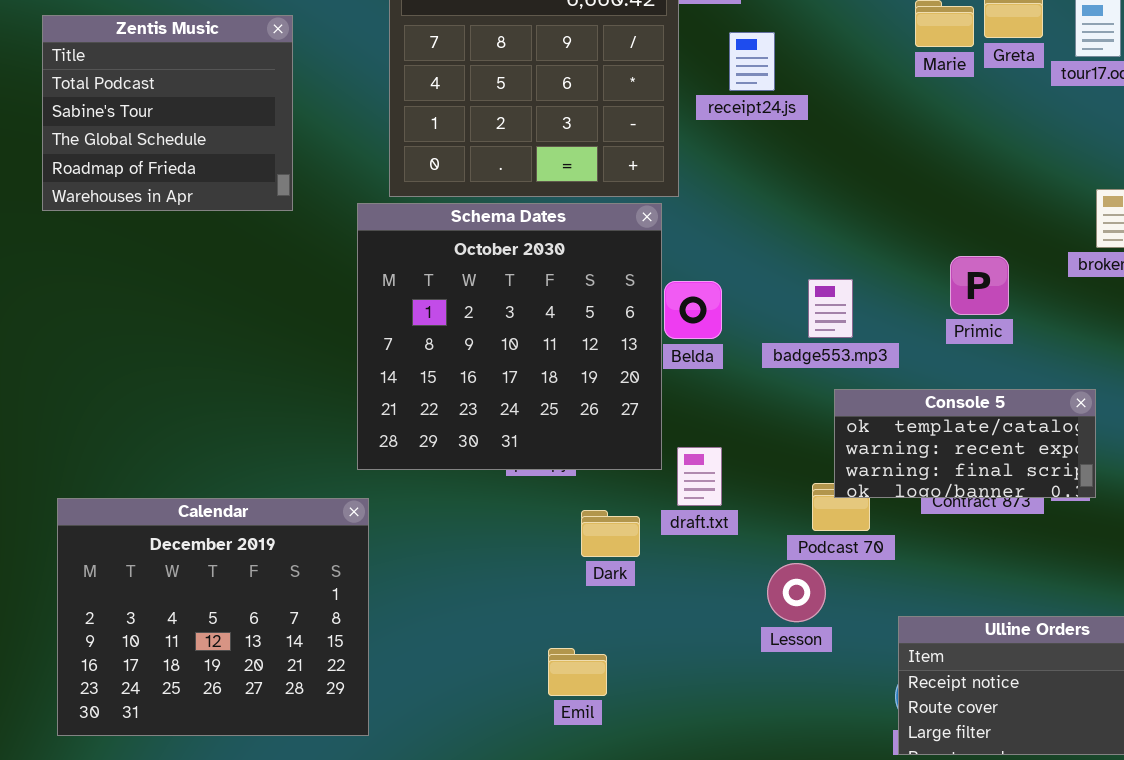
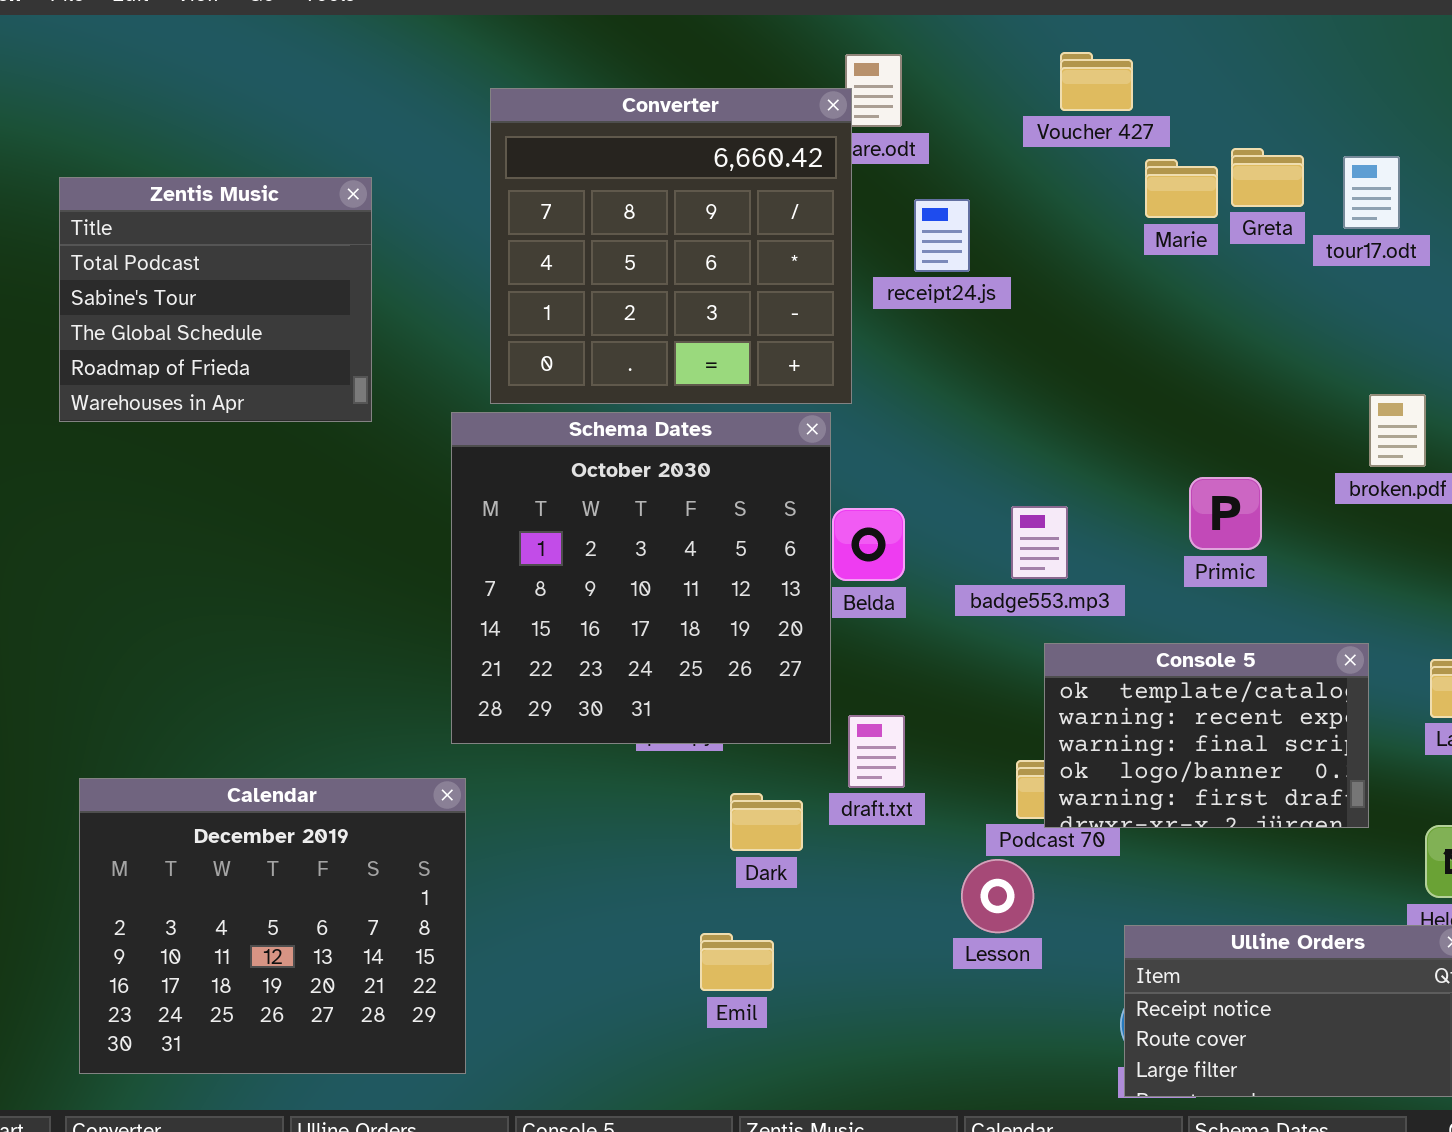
Console 5: [834,389,1096,498] -> [1044,643,1369,828], resized
Emil: [548,648,607,696] -> [700,933,774,991], moved

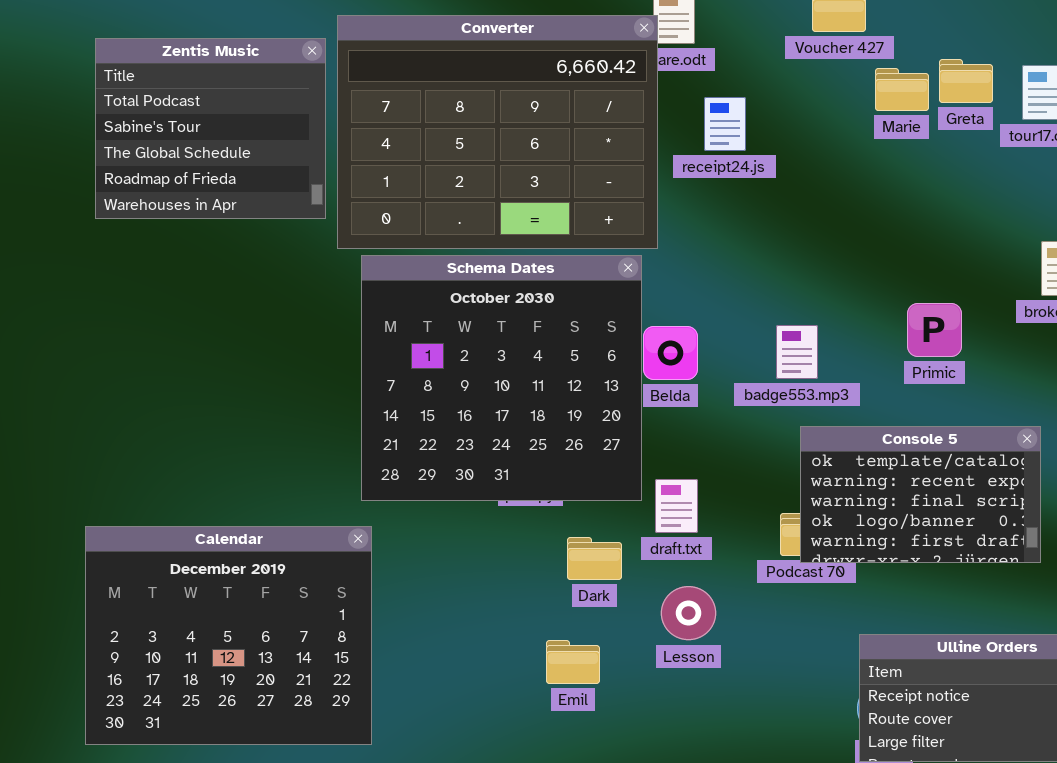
Converter: [490,88,852,404] -> [337,15,658,249], resized
Zentis Music: [59,177,372,422] -> [95,38,326,219], moved
Lesson: [961,859,1034,933] -> [661,586,716,640], moved

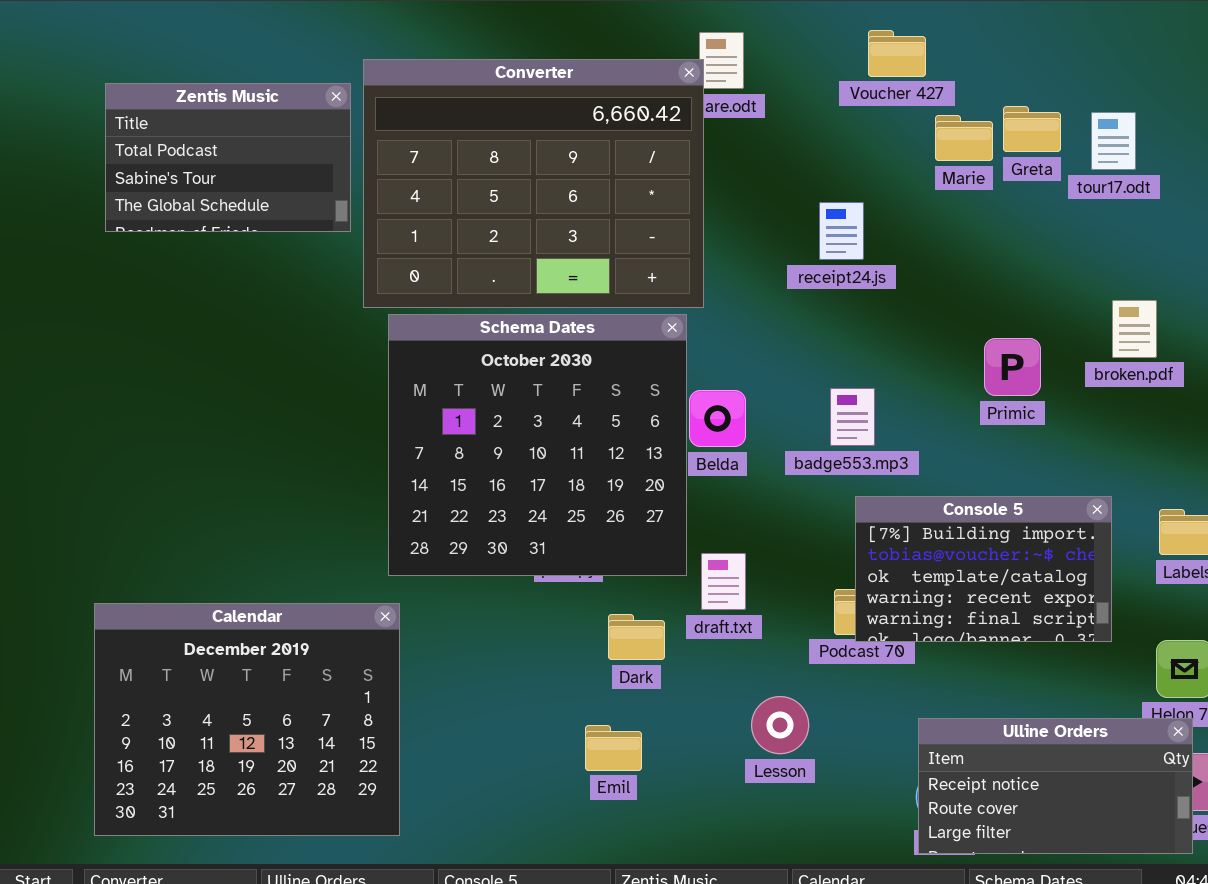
Zentis Music: [95,38,326,219] -> [105,83,351,232], resized
receipt24.js: [704,97,746,151] -> [819,202,864,260], moved
Primic: [907,303,962,357] -> [984,338,1041,396], moved
Console 5: [800,426,1041,563] -> [855,496,1112,642], scrolled up 2 rows
Lesson: [661,586,716,640] -> [751,696,809,754], moved

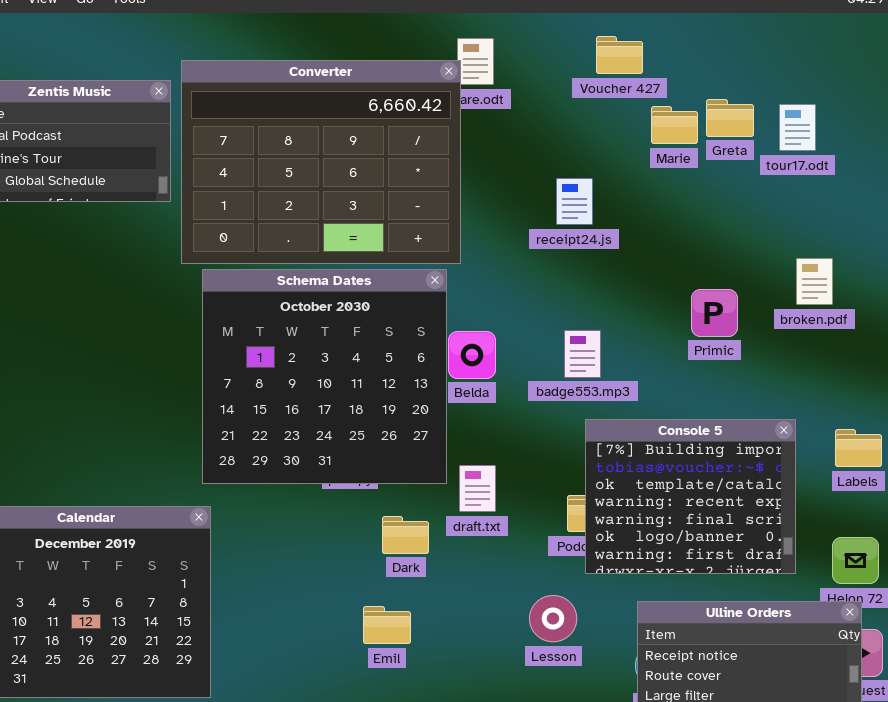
Console 5: [855,496,1112,642] -> [585,419,796,574], resized
Lesson: [751,696,809,754] -> [529,595,577,642], moved

